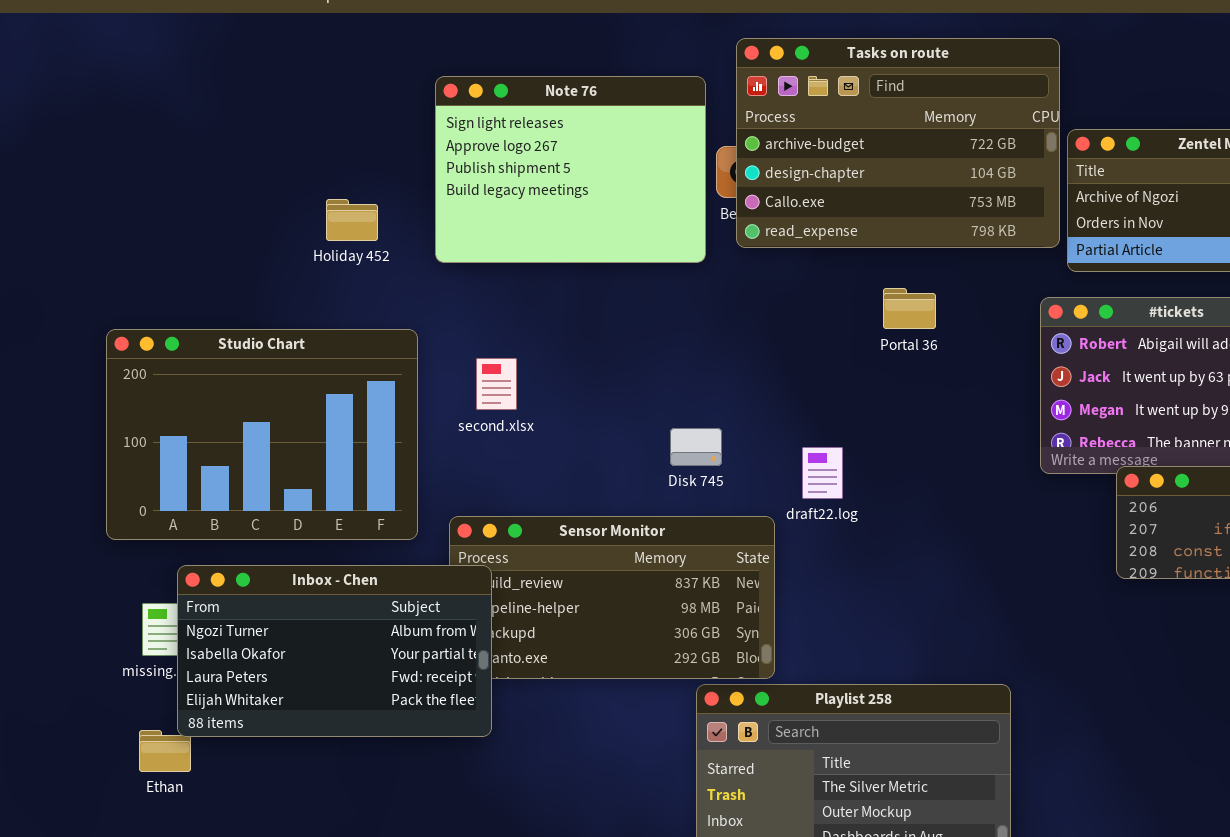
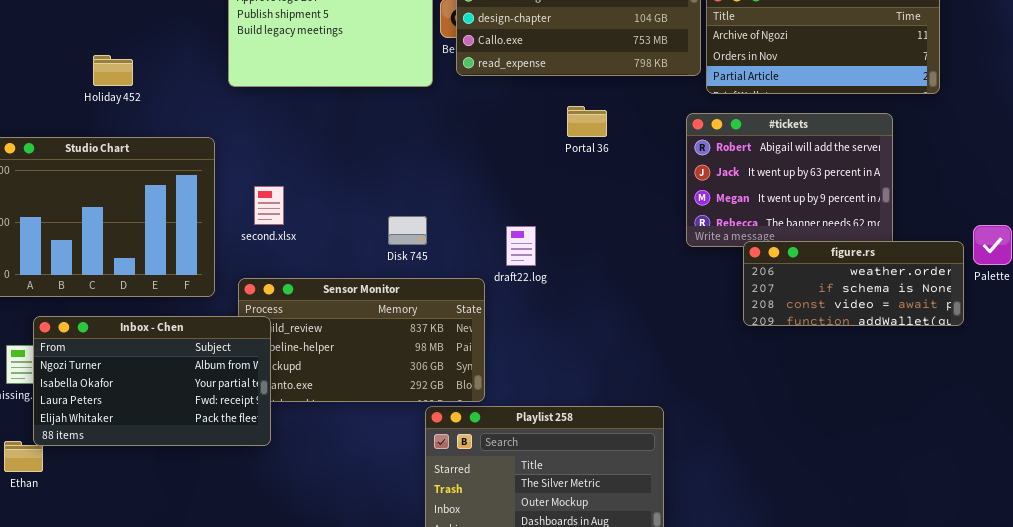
Holiday 452: [326,199,378,241] -> [93,55,133,86], moved
second.xlsx: [476,358,517,410] -> [254,186,284,225], moved
Disk 745: [670,428,722,466] -> [388,216,427,245], moved

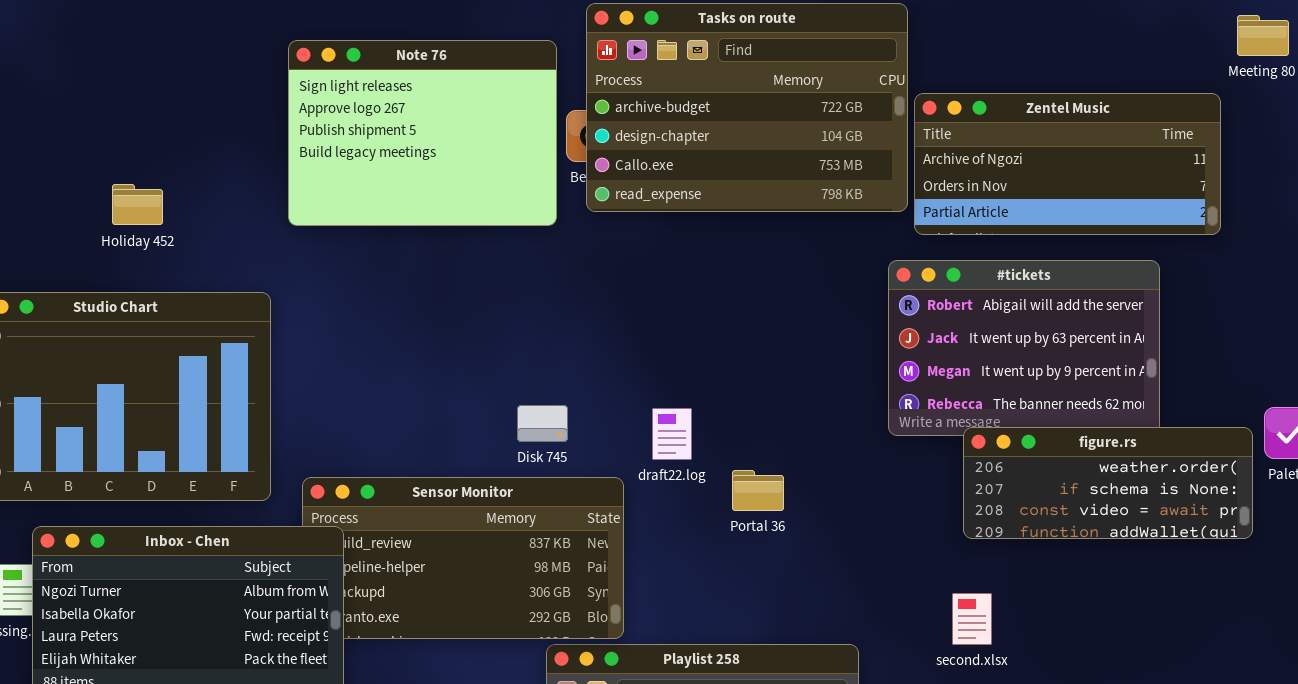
Portal 36: [567,106,607,137] -> [732,470,784,511], moved
second.xlsx: [254,186,284,225] -> [952,593,992,645], moved
Disk 745: [388,216,427,245] -> [517,405,568,442], moved

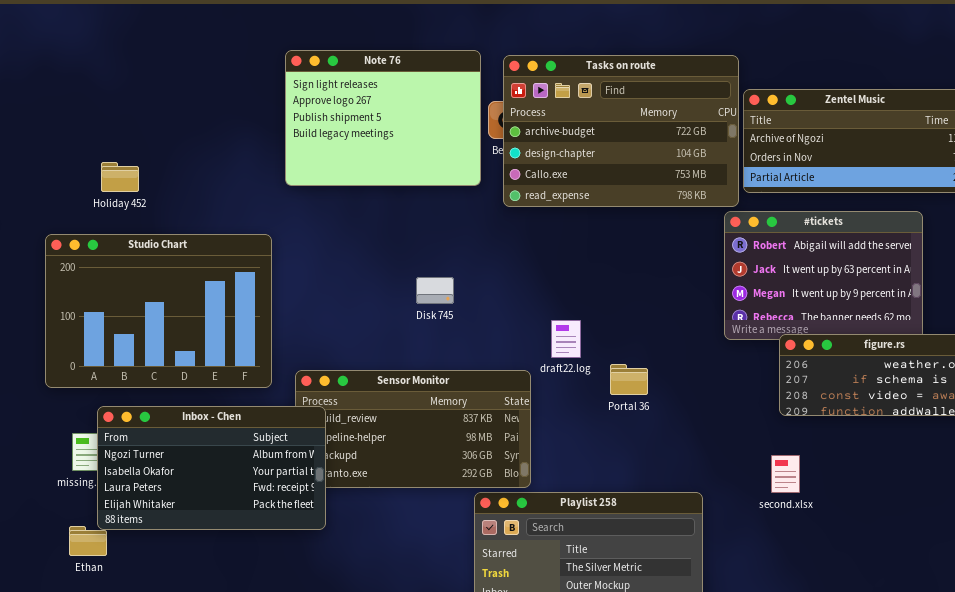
Tasks on route: [586,3,908,212] -> [503,55,739,207], moved
Holiday 452: [112,184,163,225] -> [101,162,139,192], moved
Disk 745: [517,405,568,442] -> [416,277,454,304], moved

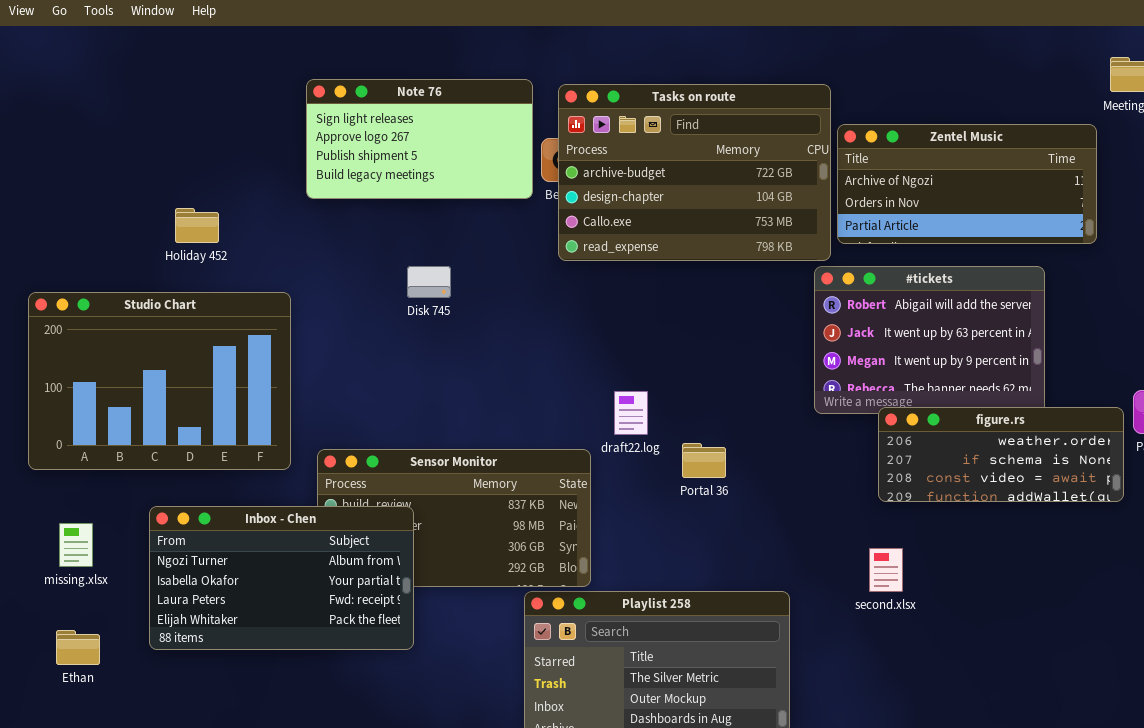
Note 76: [285,50,481,186] -> [306,79,533,199], resized
Holiday 452: [101,162,139,192] -> [175,208,219,243], moved
Disk 745: [416,277,454,304] -> [407,266,451,298], moved
Inbox - Chen: [97,406,326,530] -> [149,506,414,650], moved

